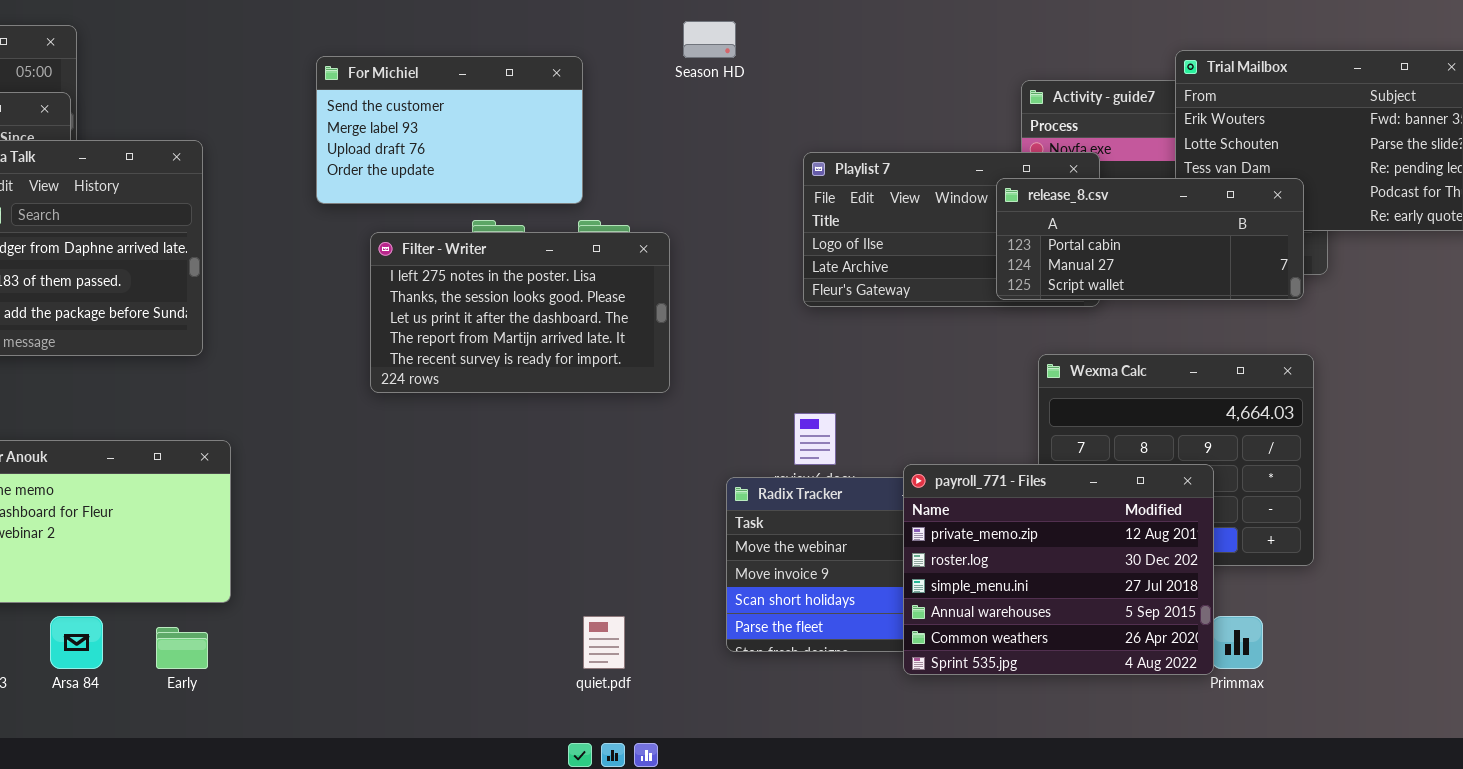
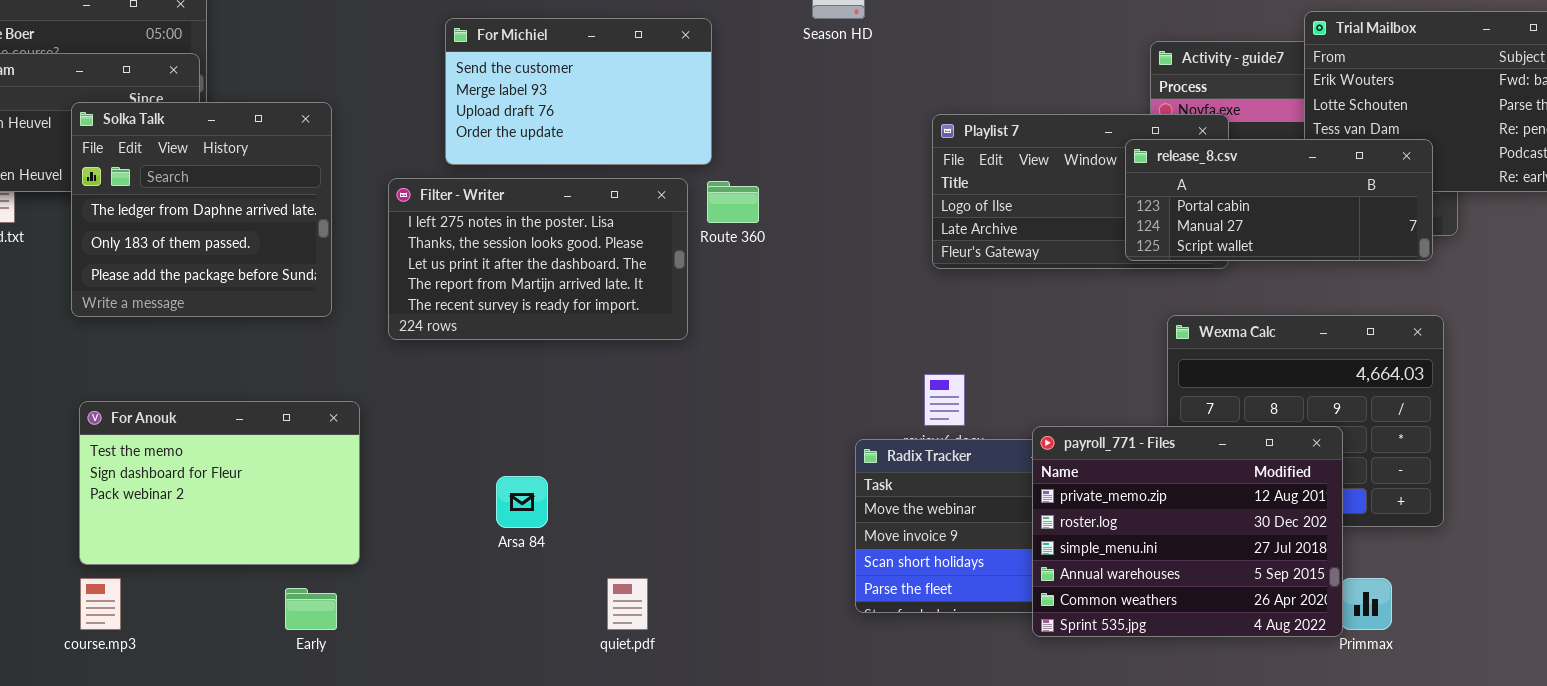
Filter - Writer: [370,232,670,393] -> [388,178,688,340], moved
Arsa 84: [50,616,103,669] -> [496,476,548,528], moved
quiet.pdf: [583,616,625,669] -> [607,578,648,630], moved

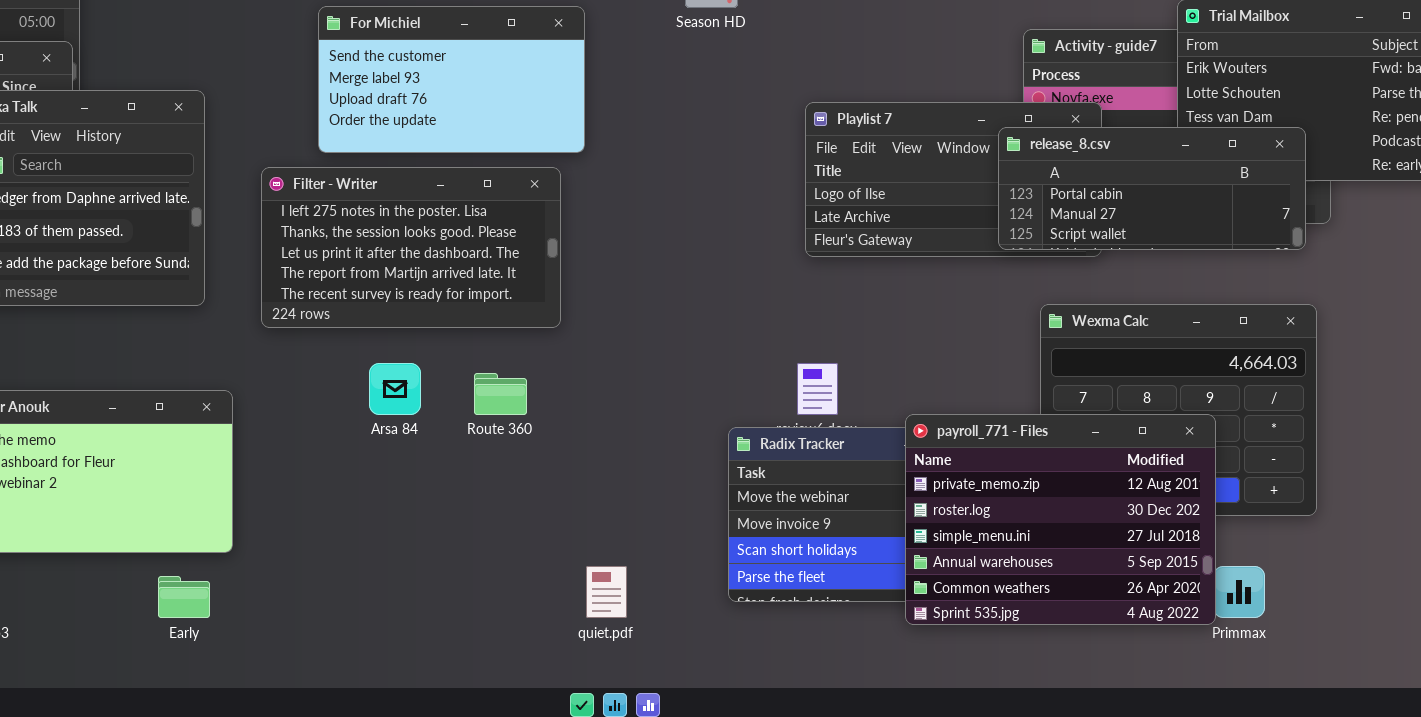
Route 360: [707,181,759,223] -> [474,373,527,415], moved
Arsa 84: [496,476,548,528] -> [369,363,421,415], moved
quiet.pdf: [607,578,648,630] -> [586,566,627,618], moved

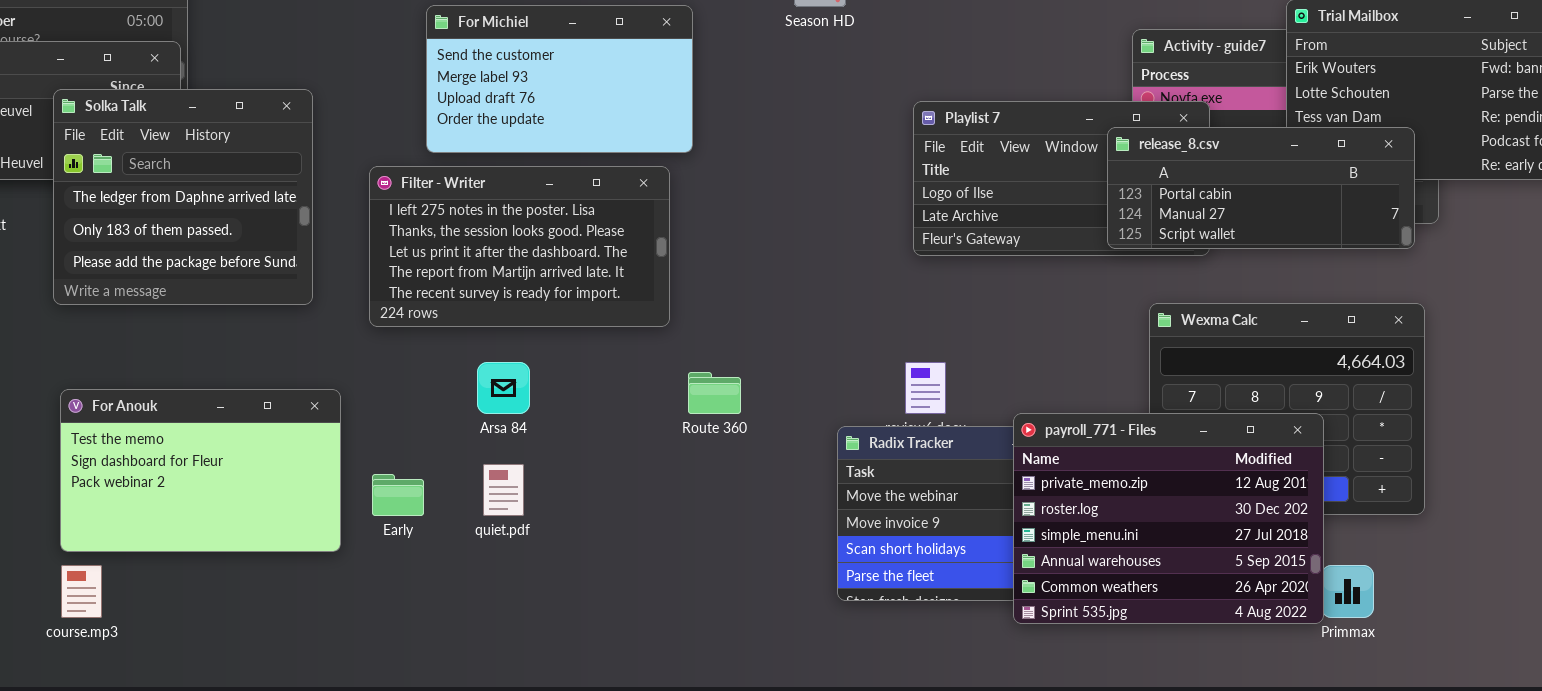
Route 360: [474,373,527,415] -> [688,372,741,414], moved
quiet.pdf: [586,566,627,618] -> [483,464,524,516], moved
Early: [158,576,210,618] -> [372,474,424,516], moved

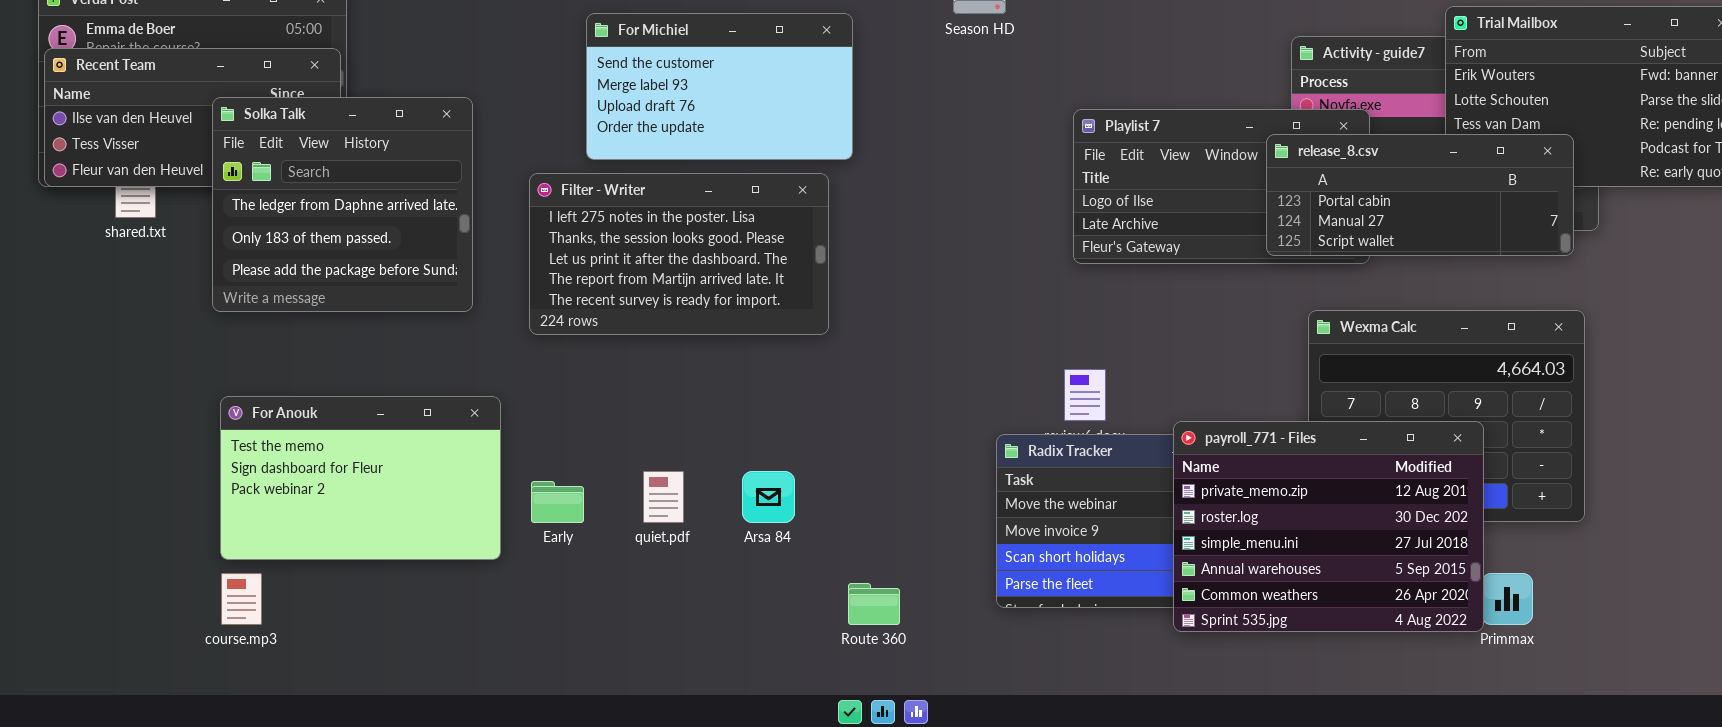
Arsa 84: [477,362,530,414] -> [742,471,795,523], moved
Route 360: [688,372,741,414] -> [848,583,900,625], moved

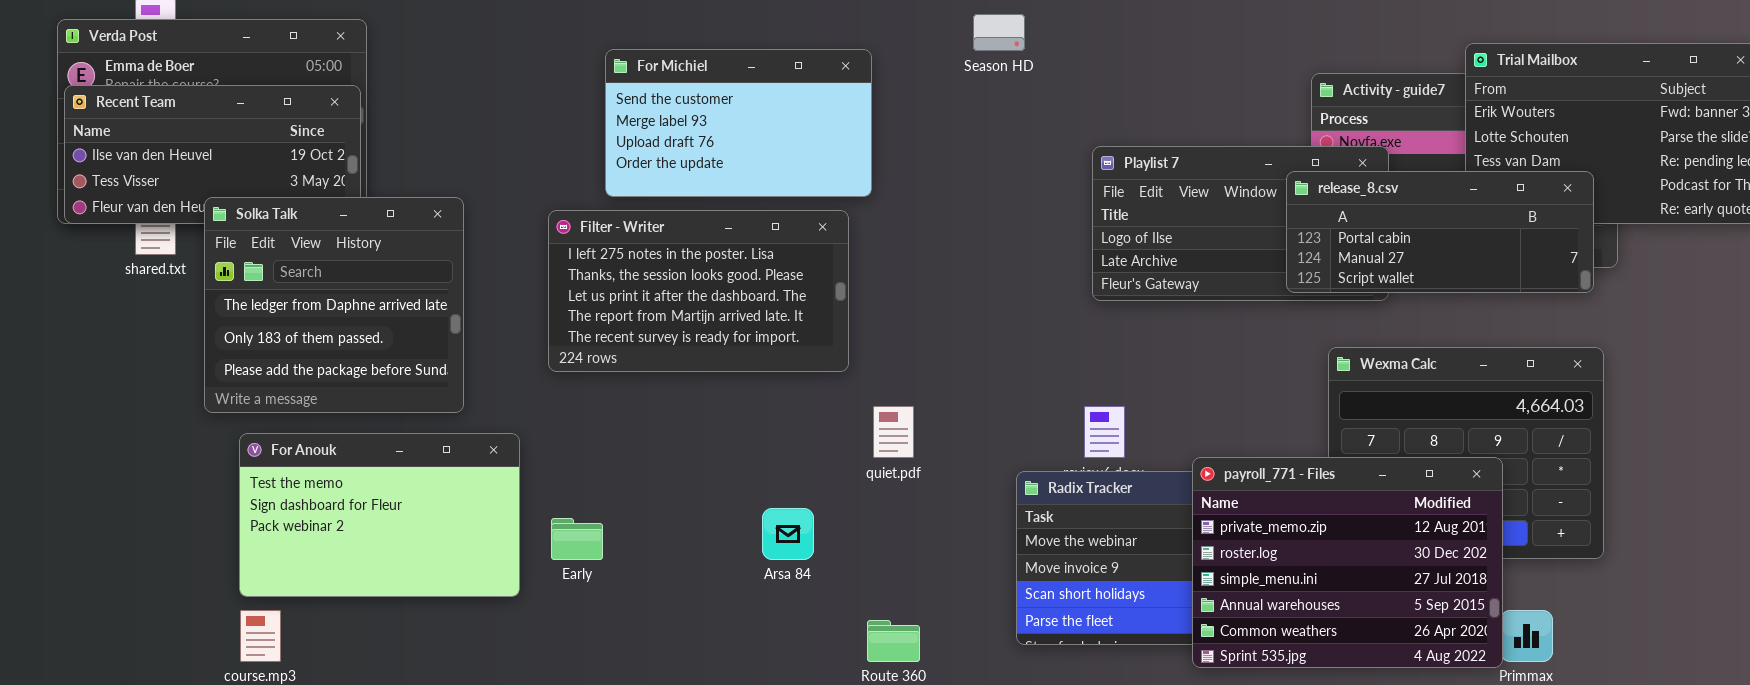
Solka Talk: [212,97,473,312] -> [204,197,464,413], moved
quiet.pdf: [643,471,684,523] -> [873,406,914,458], moved

